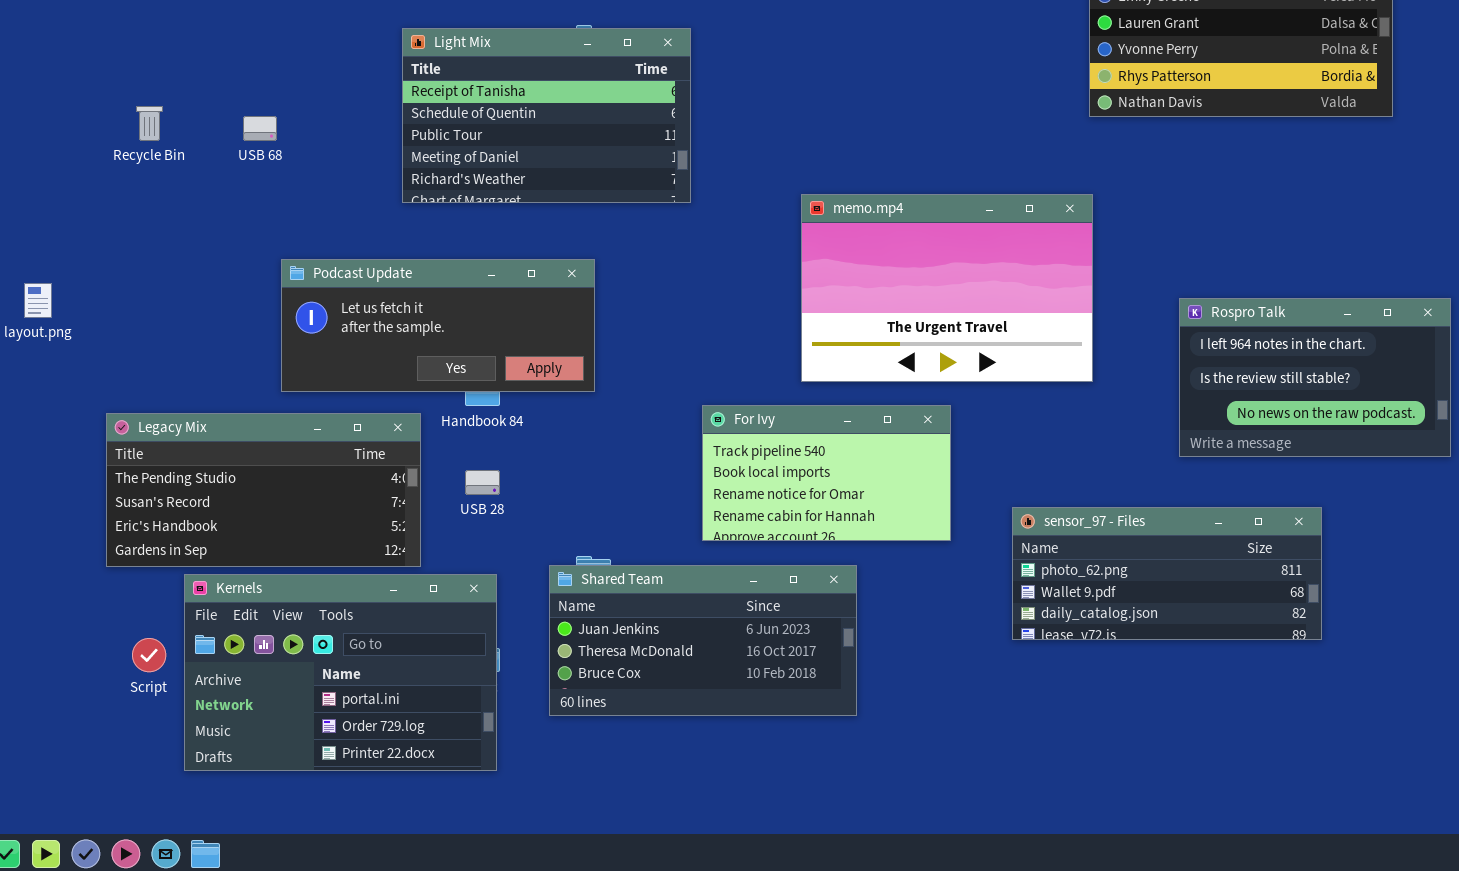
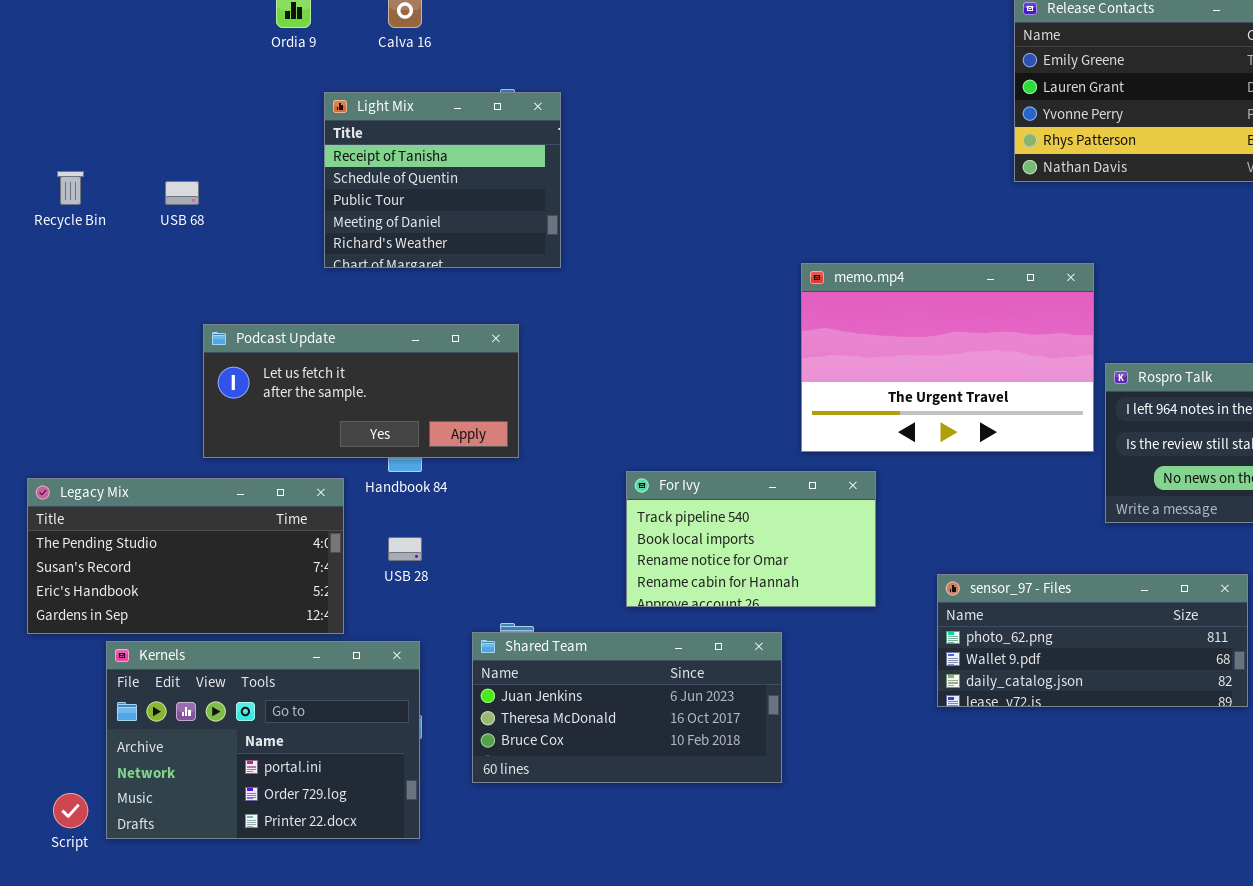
Light Mix: [402,28,691,203] -> [324,92,561,268], resized
memo.mp4: [801,194,1093,382] -> [801,263,1094,452], moved
Script: [132,638,166,672] -> [53,793,88,828], moved

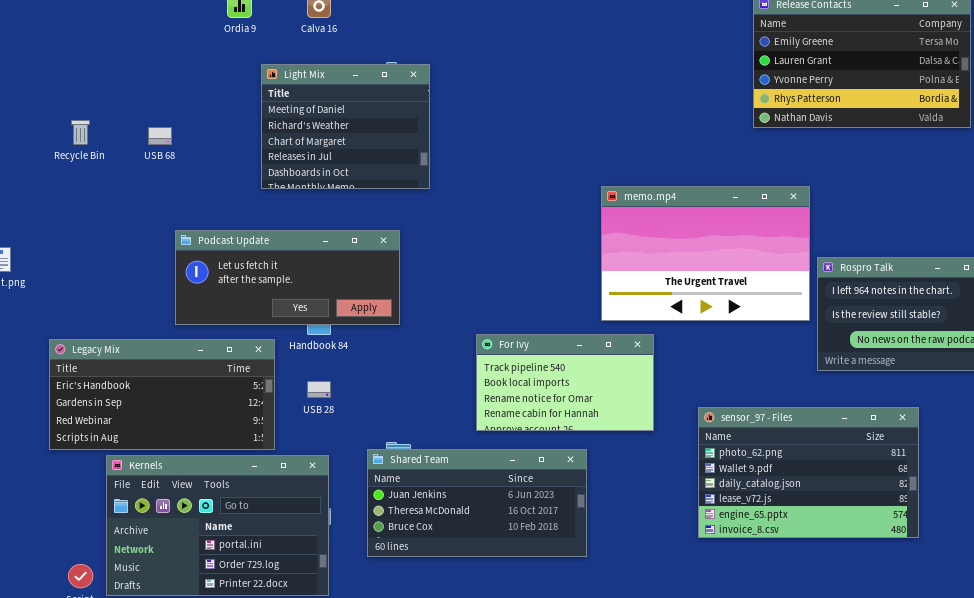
Light Mix: [324,92,561,268] -> [261,64,430,189], scrolled down 3 rows
Legacy Mix: [27,478,344,634] -> [49,339,275,450], scrolled down 2 rows
sensor_97 - Files: [937,574,1248,707] -> [698,407,919,538], resized

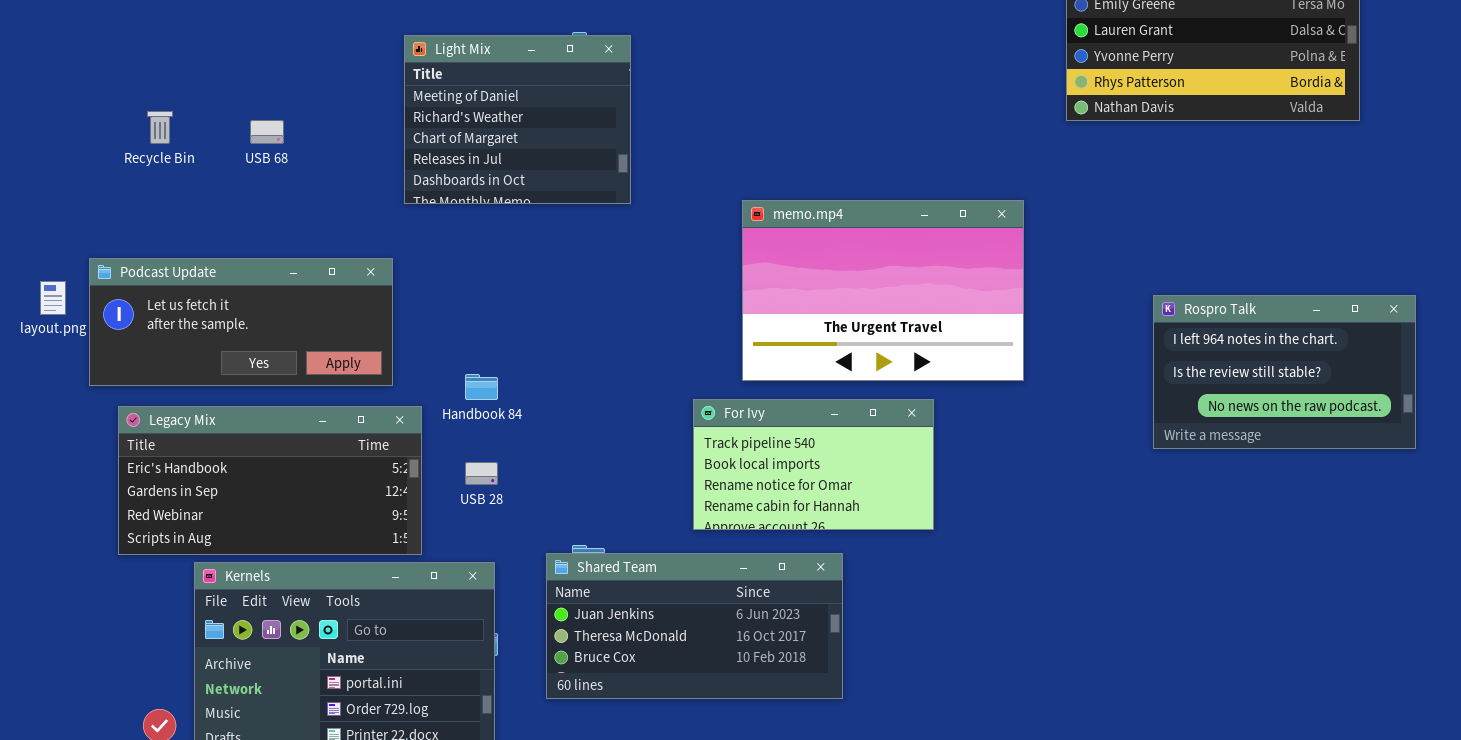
memo.mp4: [601,186,810,321] -> [742,200,1024,381], moved
Podcast Update: [175,230,400,325] -> [89,258,393,386], moved
sensor_97 - Files: [698,407,919,538] -> none, closed

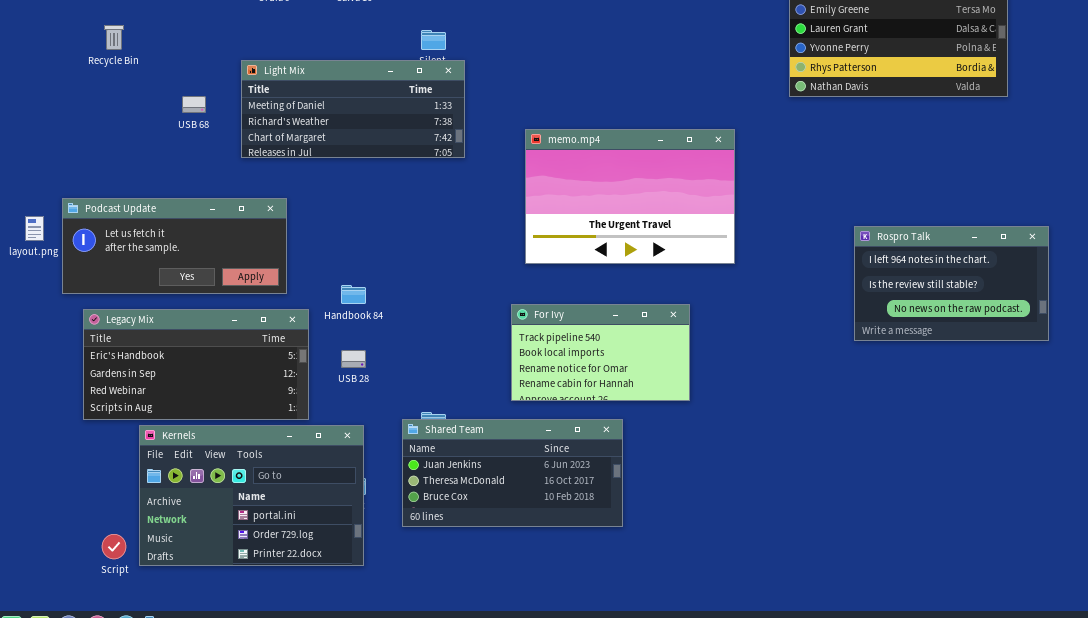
Light Mix: [404,35,631,204] -> [241,60,465,158], resized
Recycle Bin: [147,111,173,144] -> [104,25,124,50], moved
memo.mp4: [742,200,1024,381] -> [525,129,735,264], moved

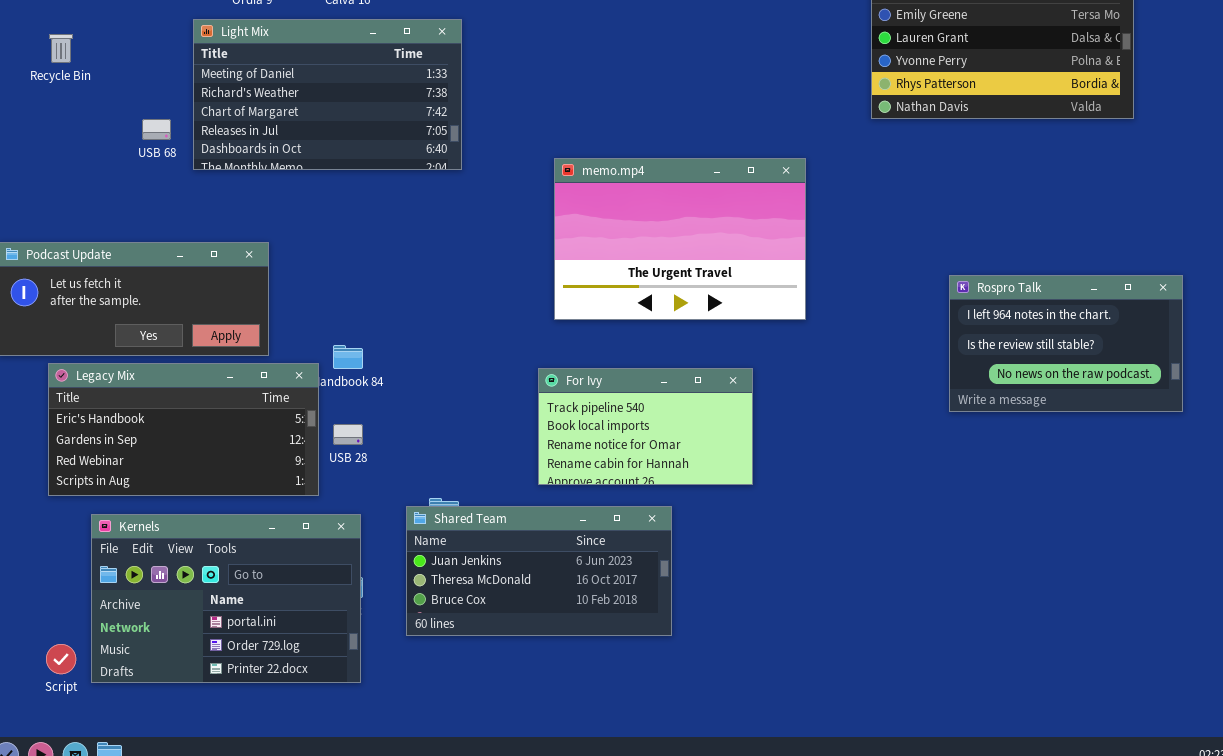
Light Mix: [241,60,465,158] -> [193,19,462,170], moved, resized
Legacy Mix: [83,309,309,420] -> [48,363,319,496], moved

